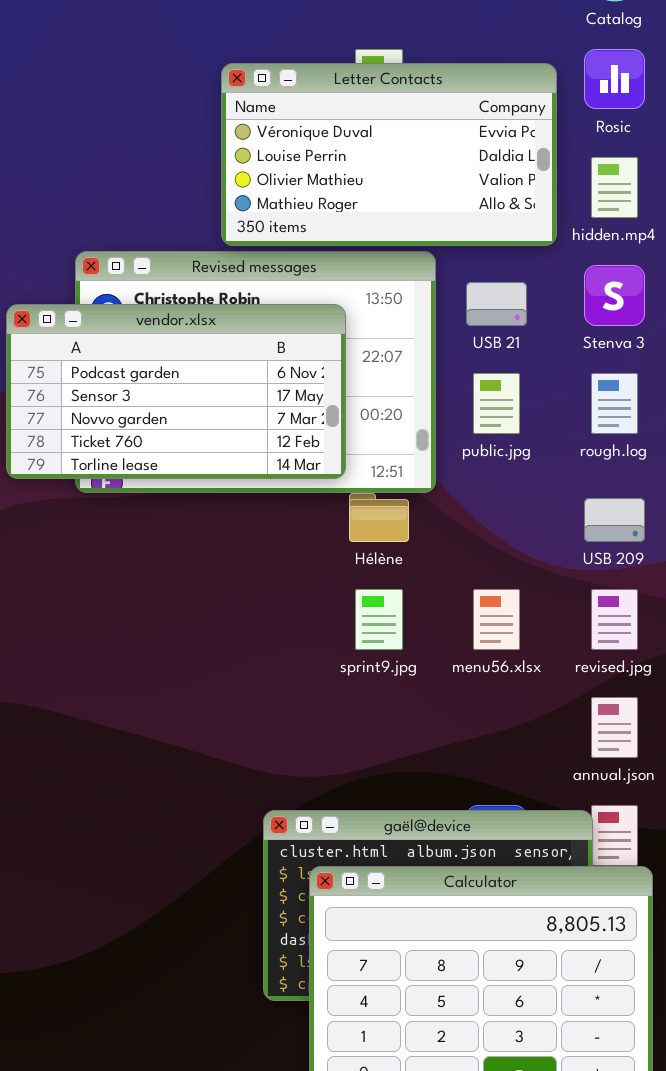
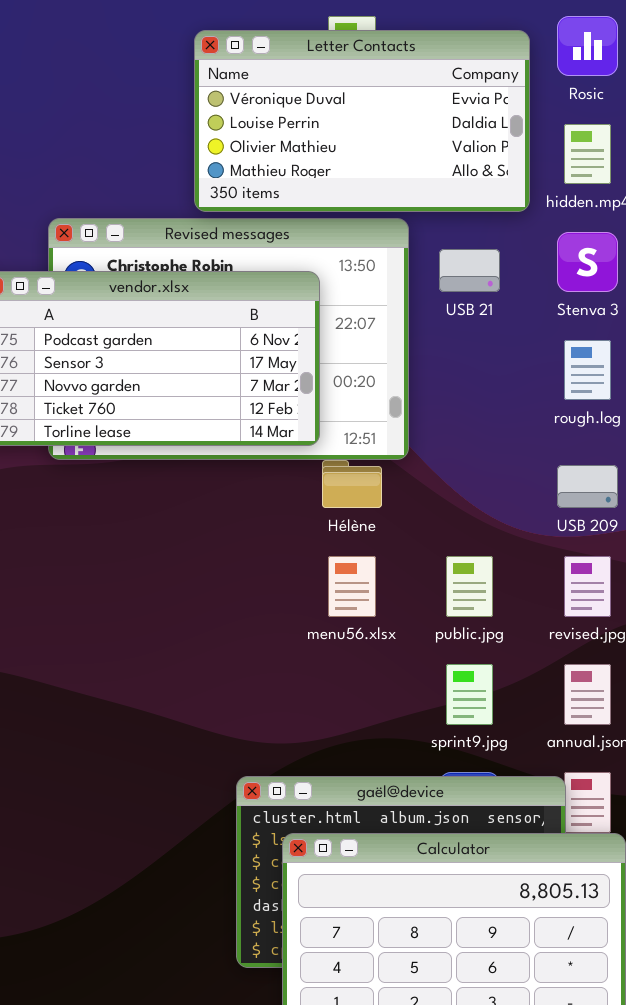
public.jpg: [473,373,520,434] -> [446,556,493,617], moved
sprint9.jpg: [355,589,403,650] -> [446,664,493,725], moved
menu56.xlsx: [473,589,520,650] -> [328,556,376,617], moved

